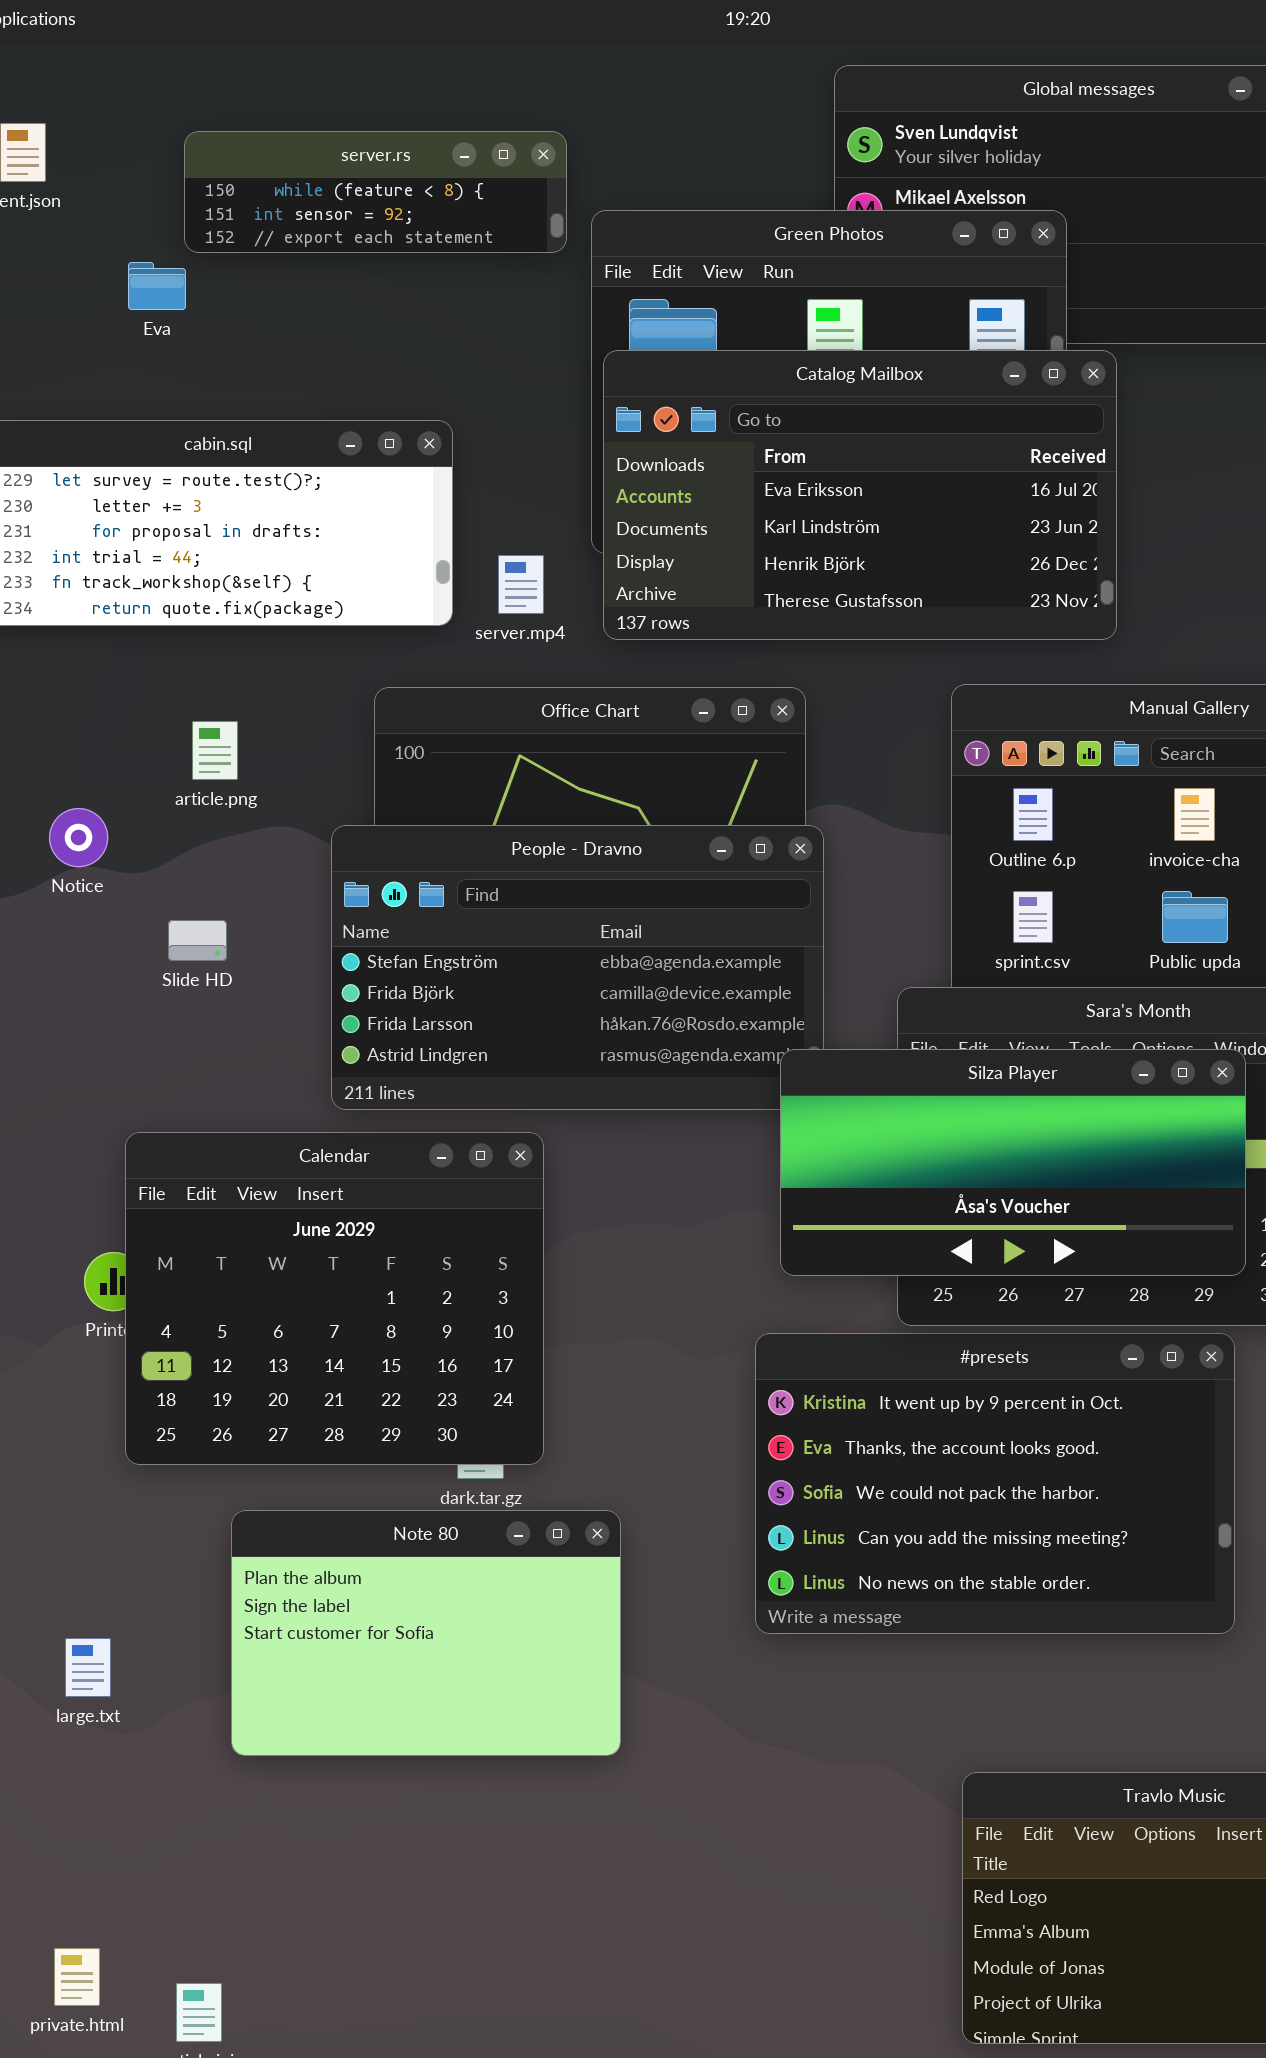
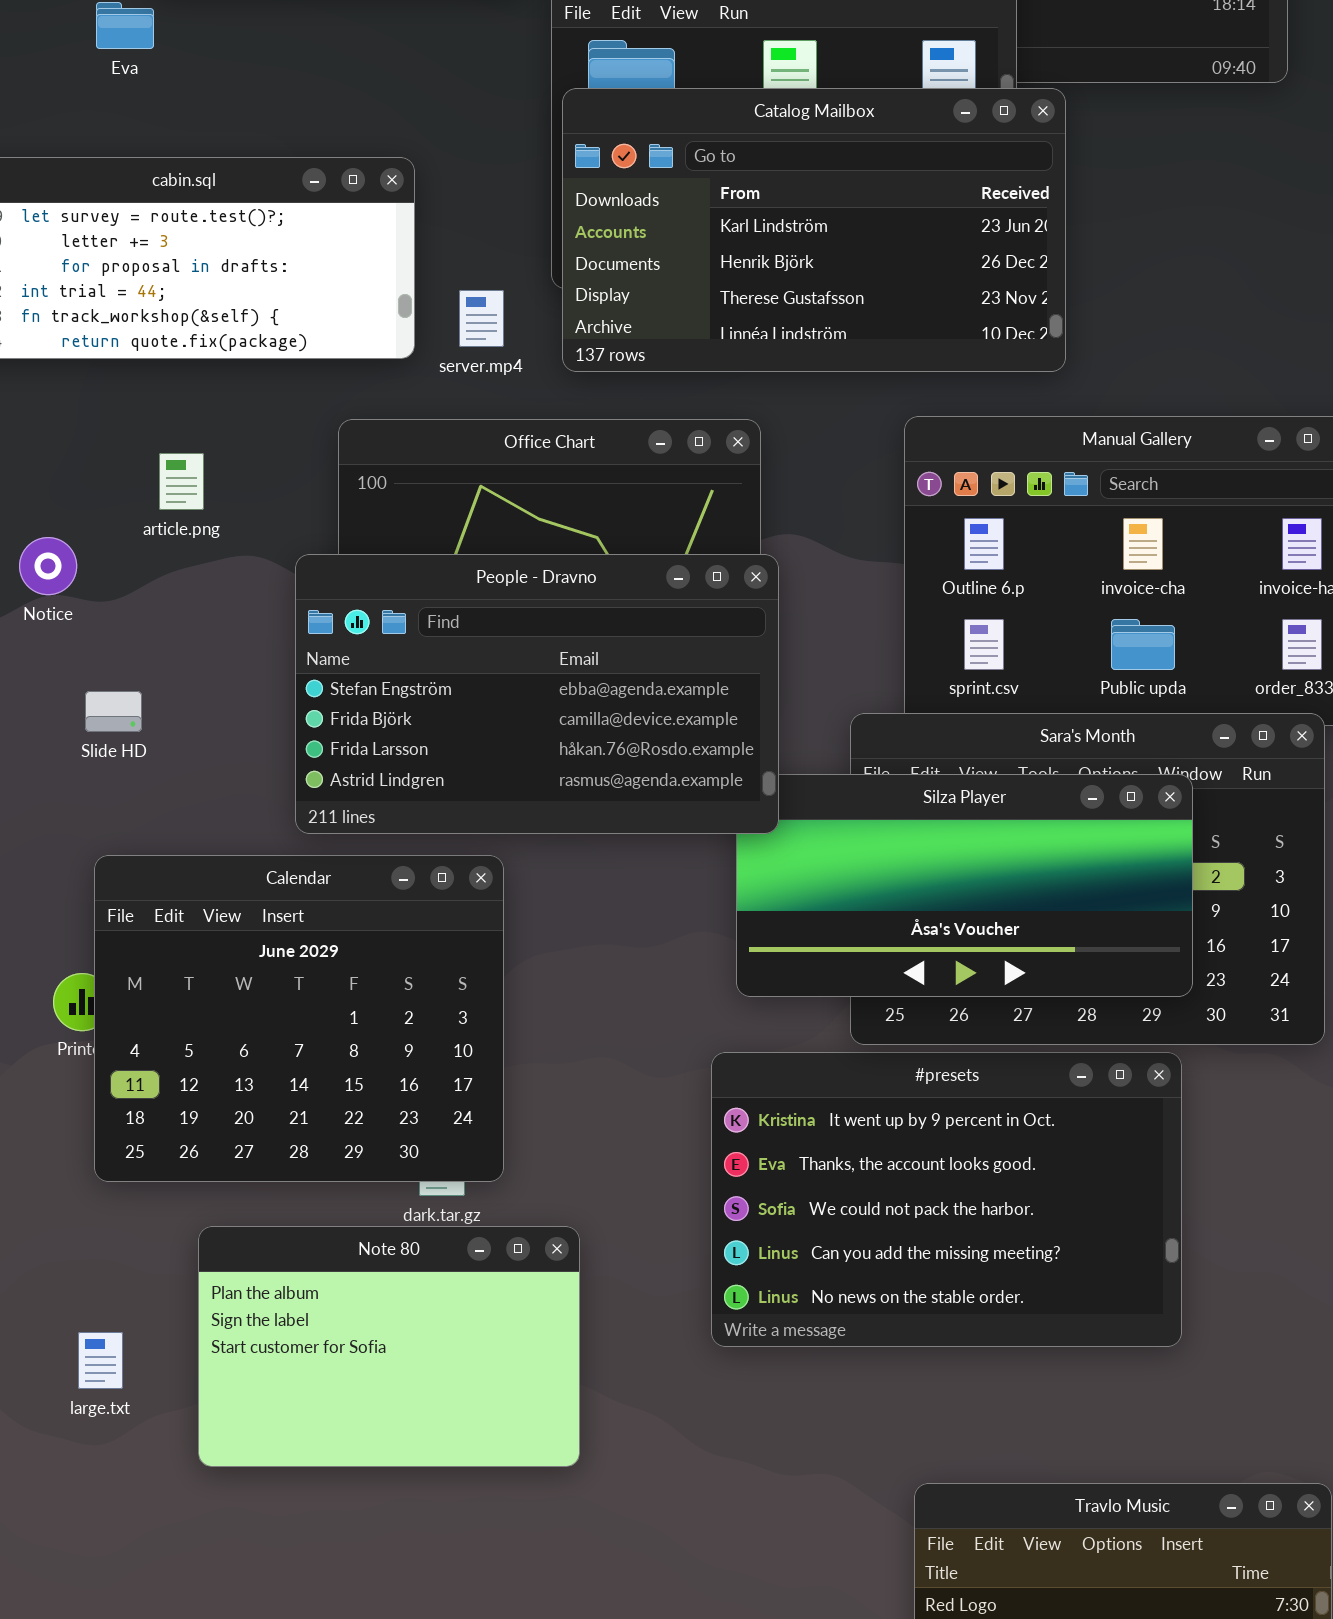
Catalog Mailbox: [603,350,1117,640] -> [562,88,1066,372], scrolled down 1 row
People - Dravno: [331,825,824,1110] -> [295,554,779,834], raised
Slide HD: [168,920,227,961] -> [85,691,142,732], moved
large.txt: [65,1638,111,1697] -> [78,1332,123,1389], moved

